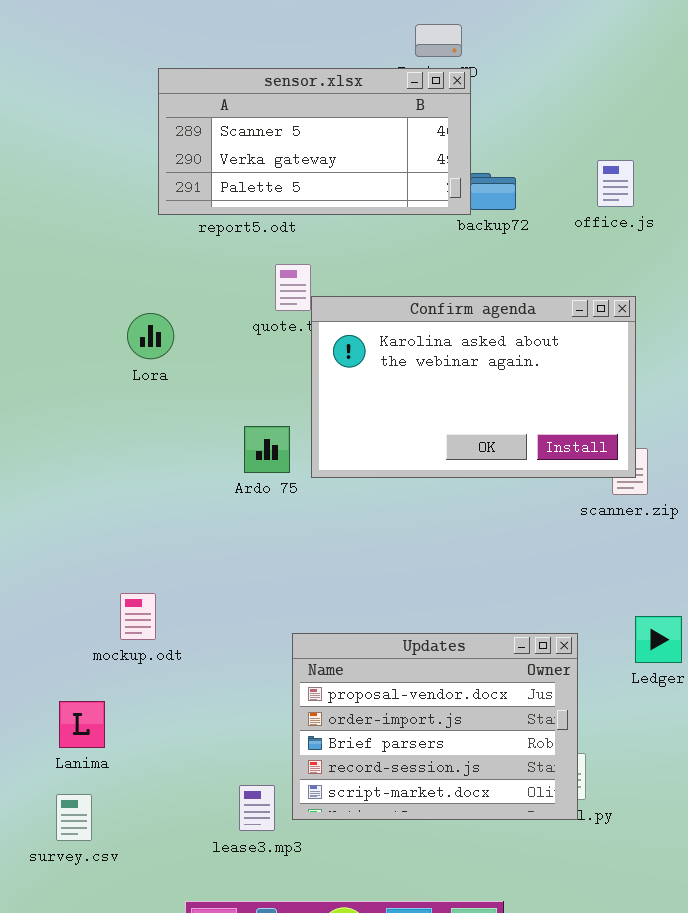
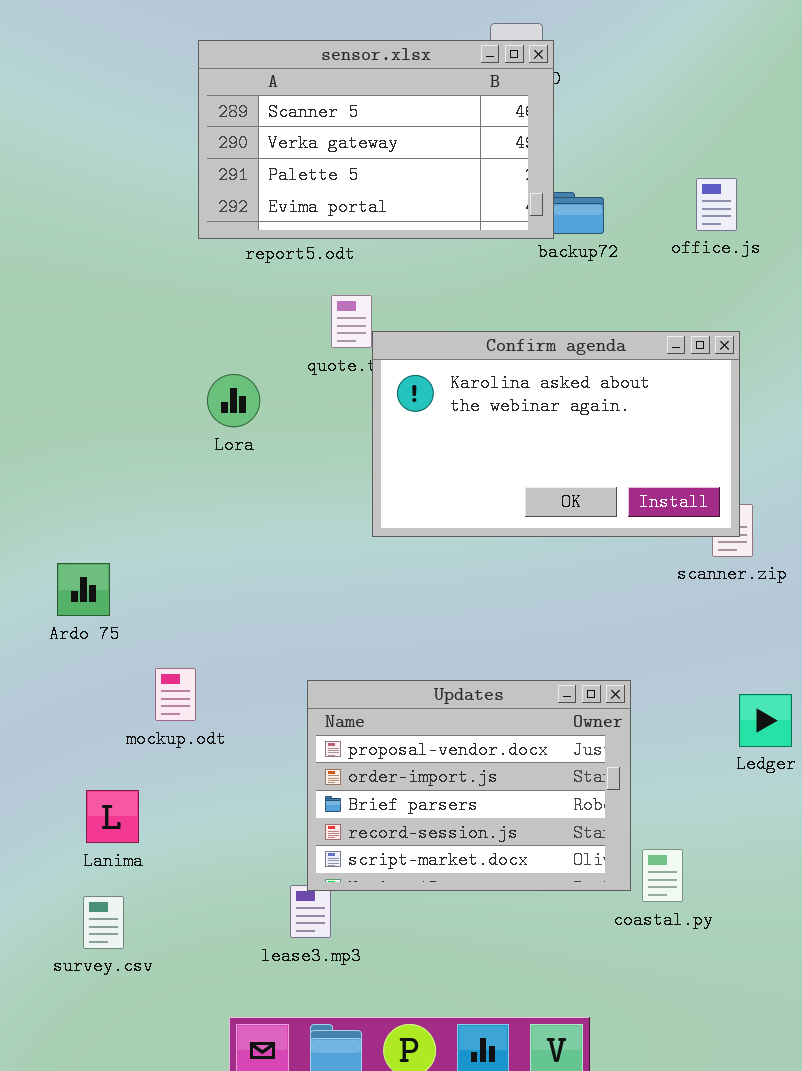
sensor.xlsx: [158,68,471,215] -> [198,40,554,239], resized
Lora: [127,313,174,359] -> [207,374,260,427], moved
Ardo 75: [244,426,290,473] -> [57,563,110,616], moved
Updates: [292,633,578,820] -> [307,680,631,891], moved

